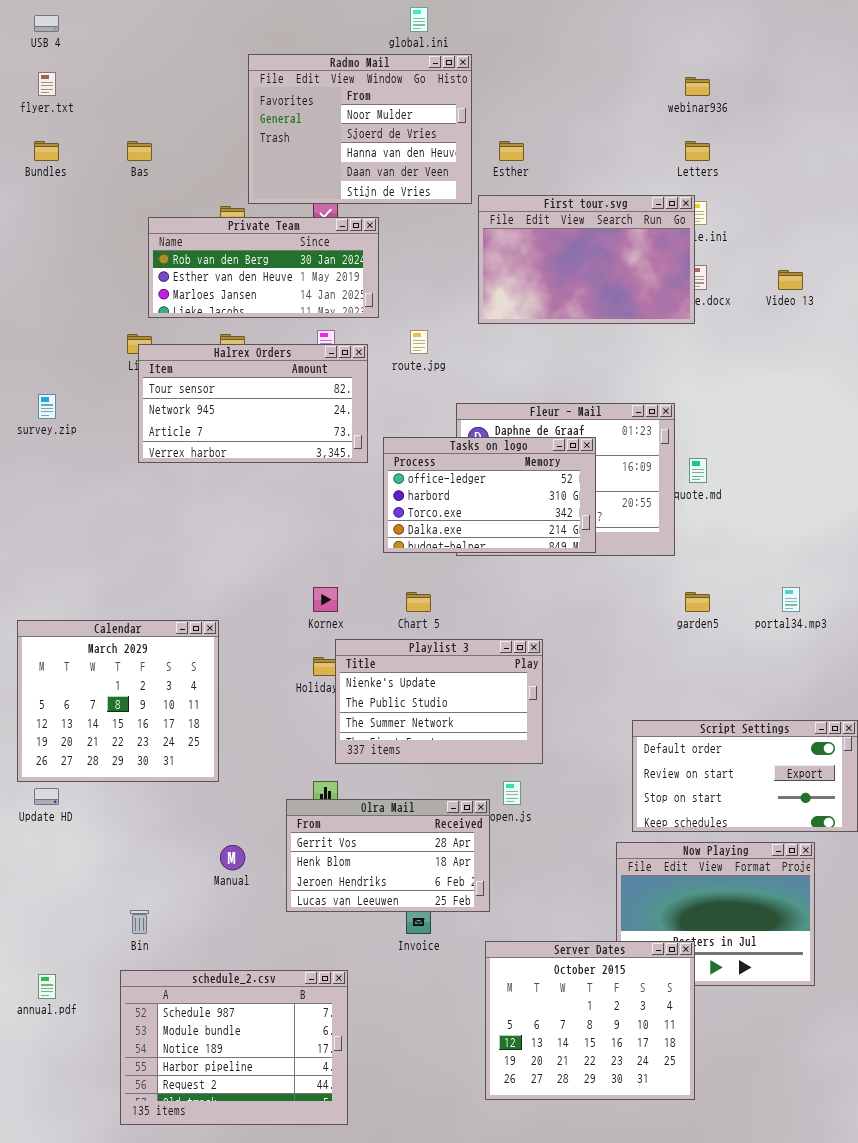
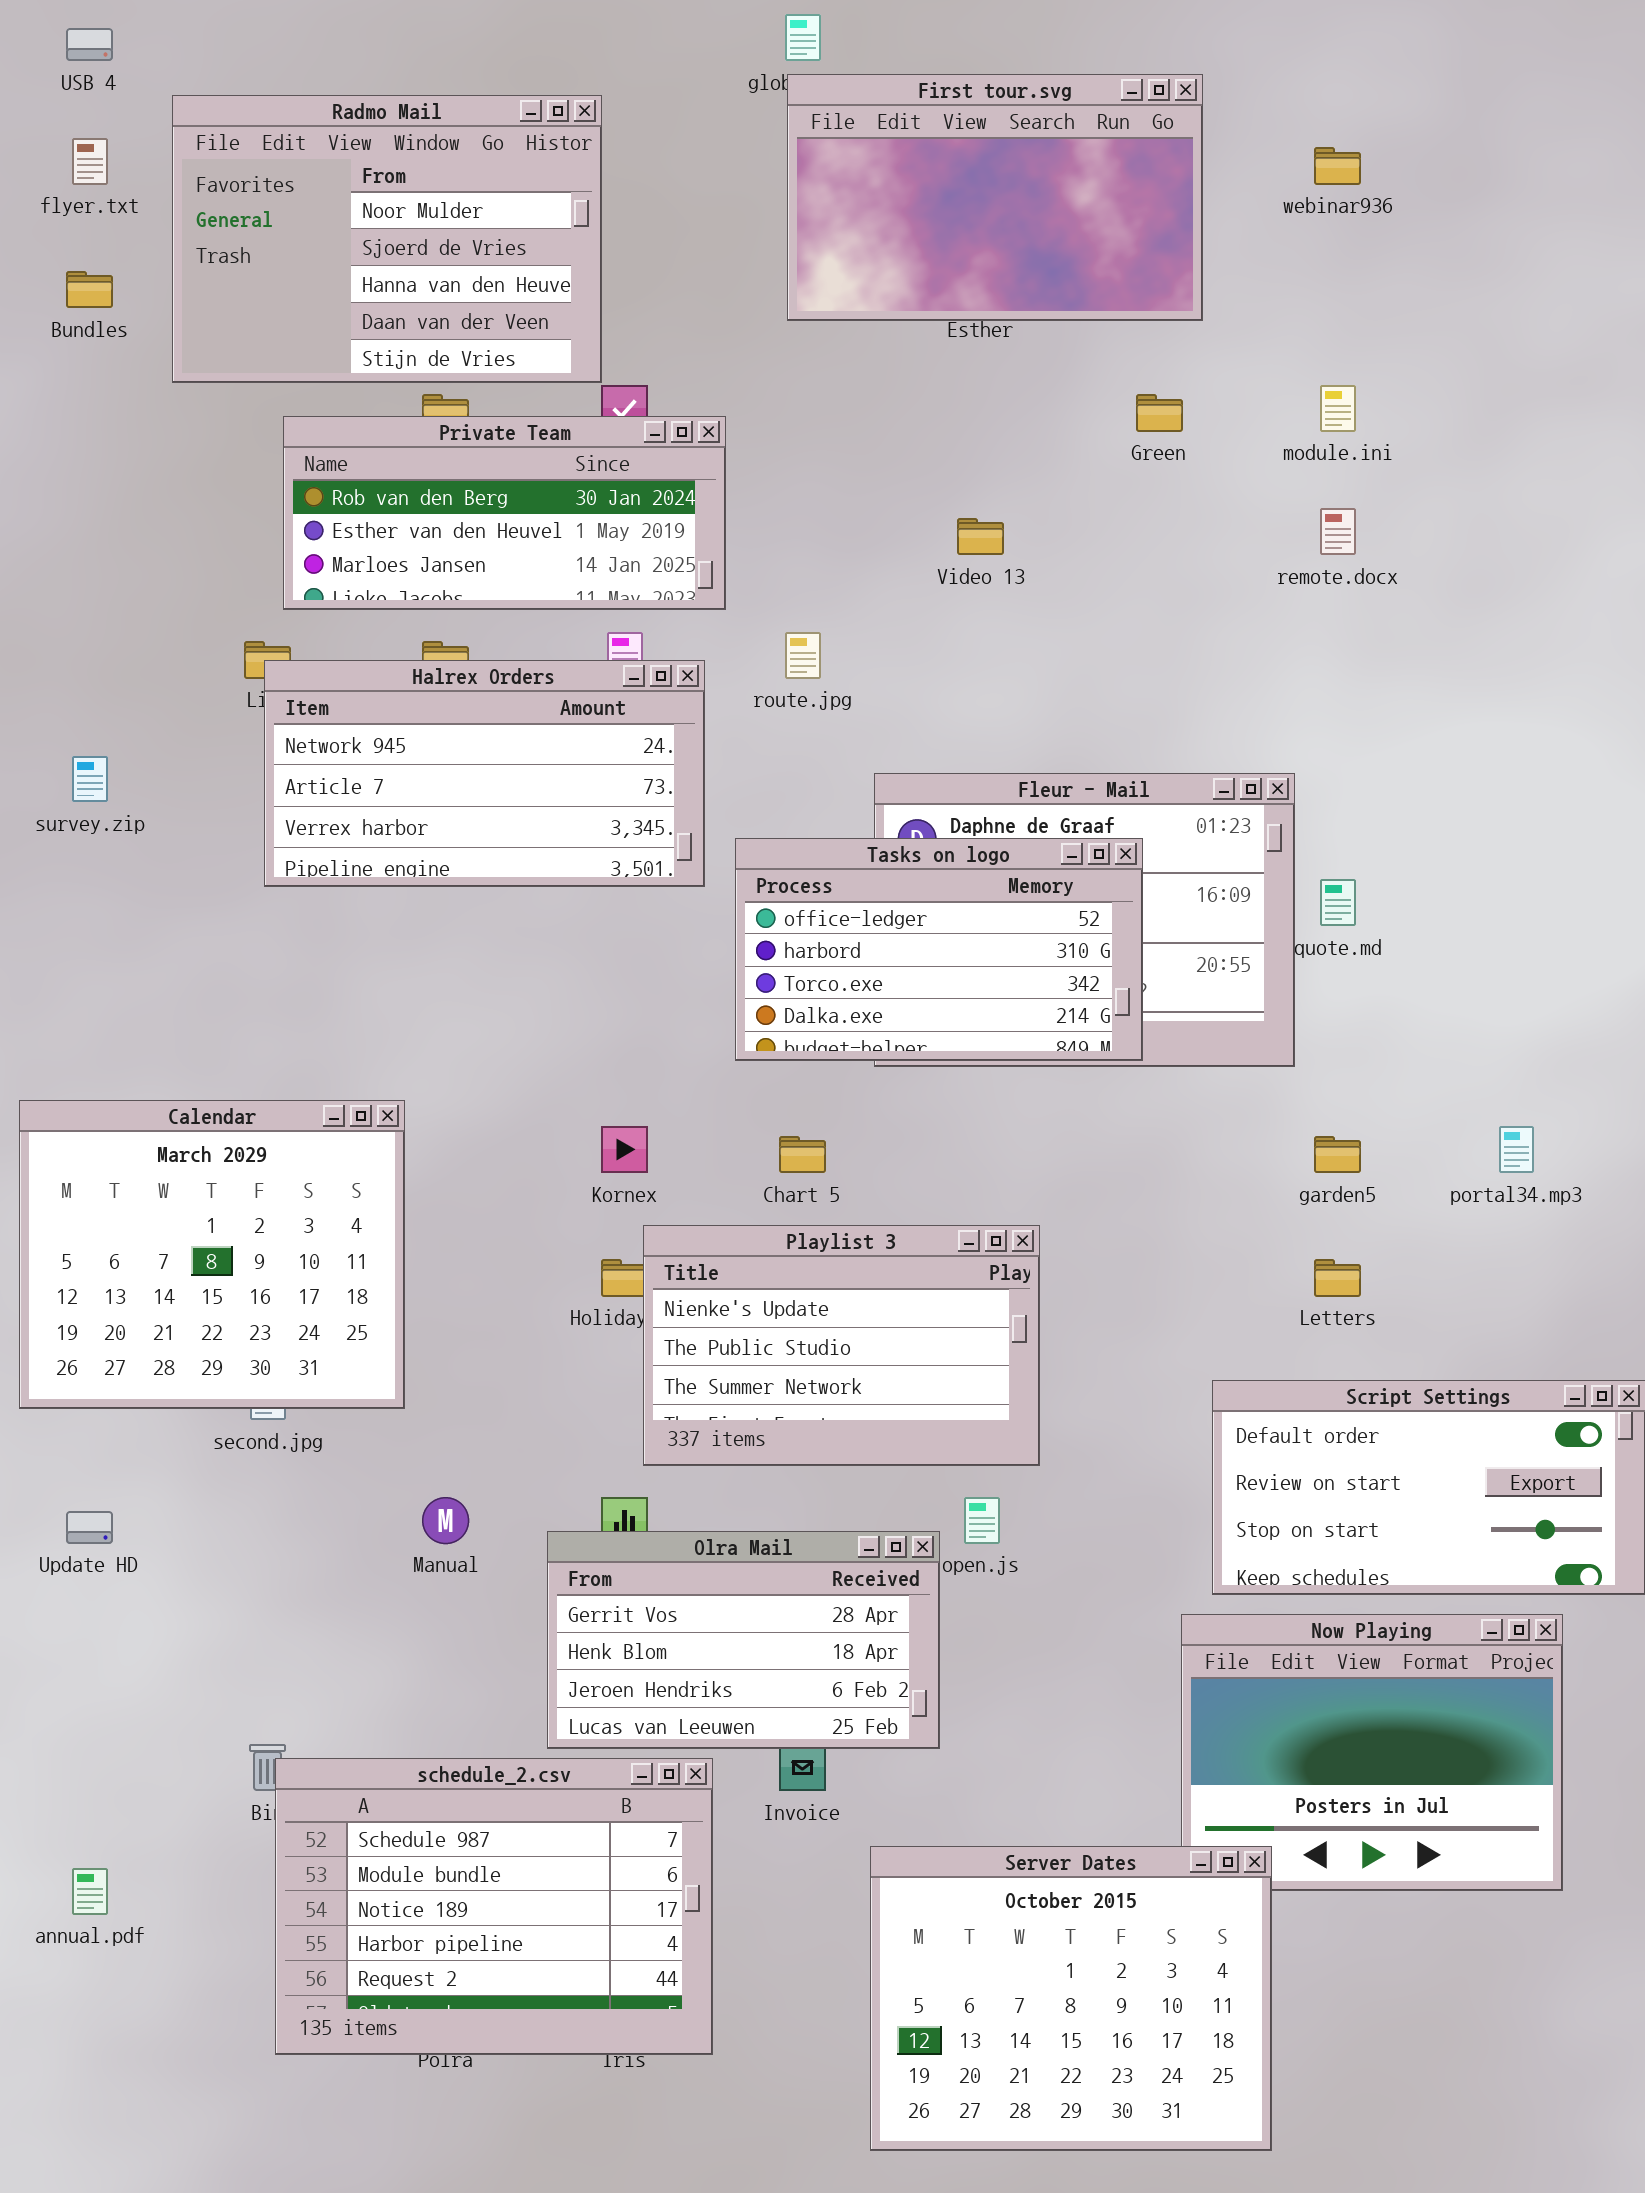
Radmo Mail: [248,54,472,204] -> [172,95,602,383], moved
Letters: [685,141,710,161] -> [1314,1259,1361,1297], moved
First tour.svg: [478,195,695,324] -> [787,74,1203,321], moved
Video 13: [778,270,803,290] -> [957,518,1004,555], moved
Halrex Orders: [138,344,368,463] -> [264,660,705,887], scrolled down 1 row
Calendar: [17,620,219,782] -> [19,1100,405,1409], moved
Manual: [220,845,245,870] -> [422,1497,469,1544], moved
Server Dates: [485,941,695,1100] -> [870,1846,1272,2151], moved
schedule_2.csv: [120,970,348,1125] -> [275,1758,713,2055], moved

